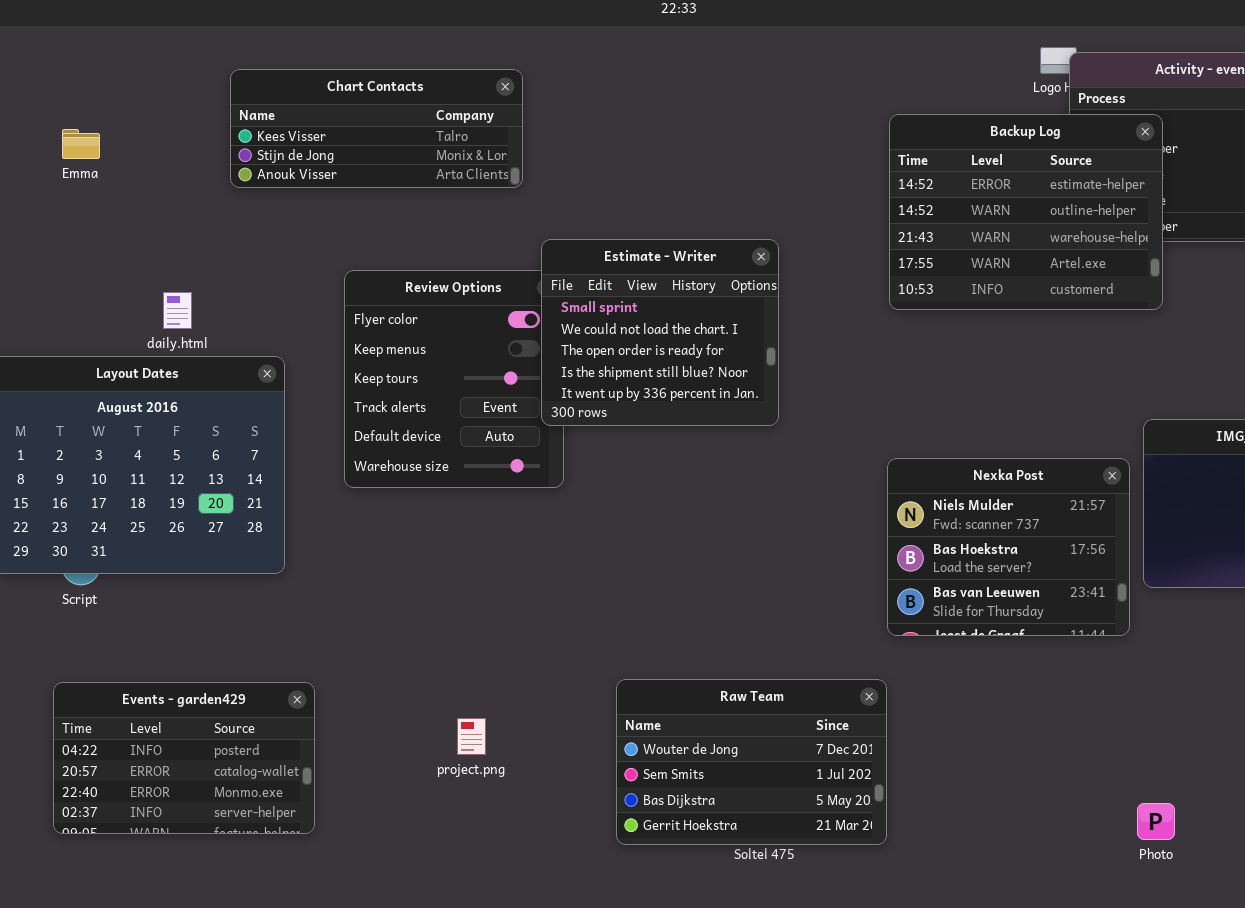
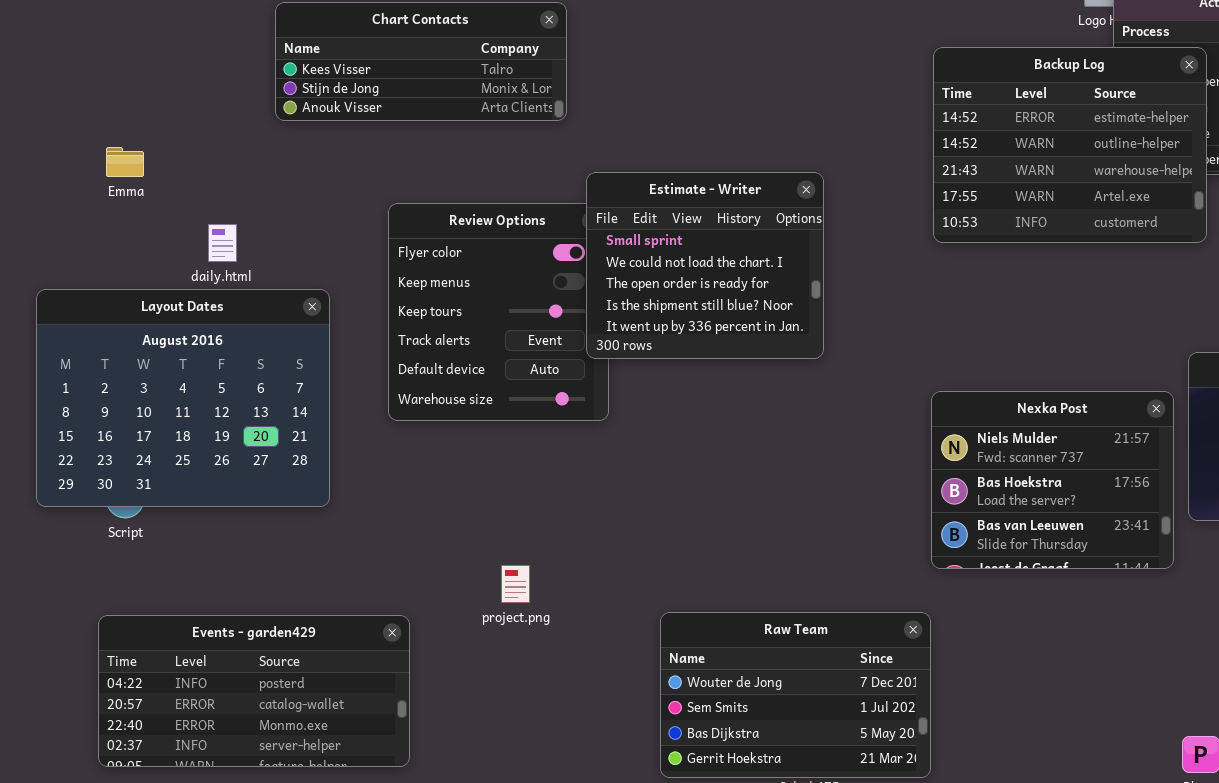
Emma: [62,129,100,159] -> [106,147,144,177], moved
Events - garden429: [53,682,315,834] -> [98,615,410,767], resized
project.png: [457,718,486,755] -> [501,565,530,603], moved

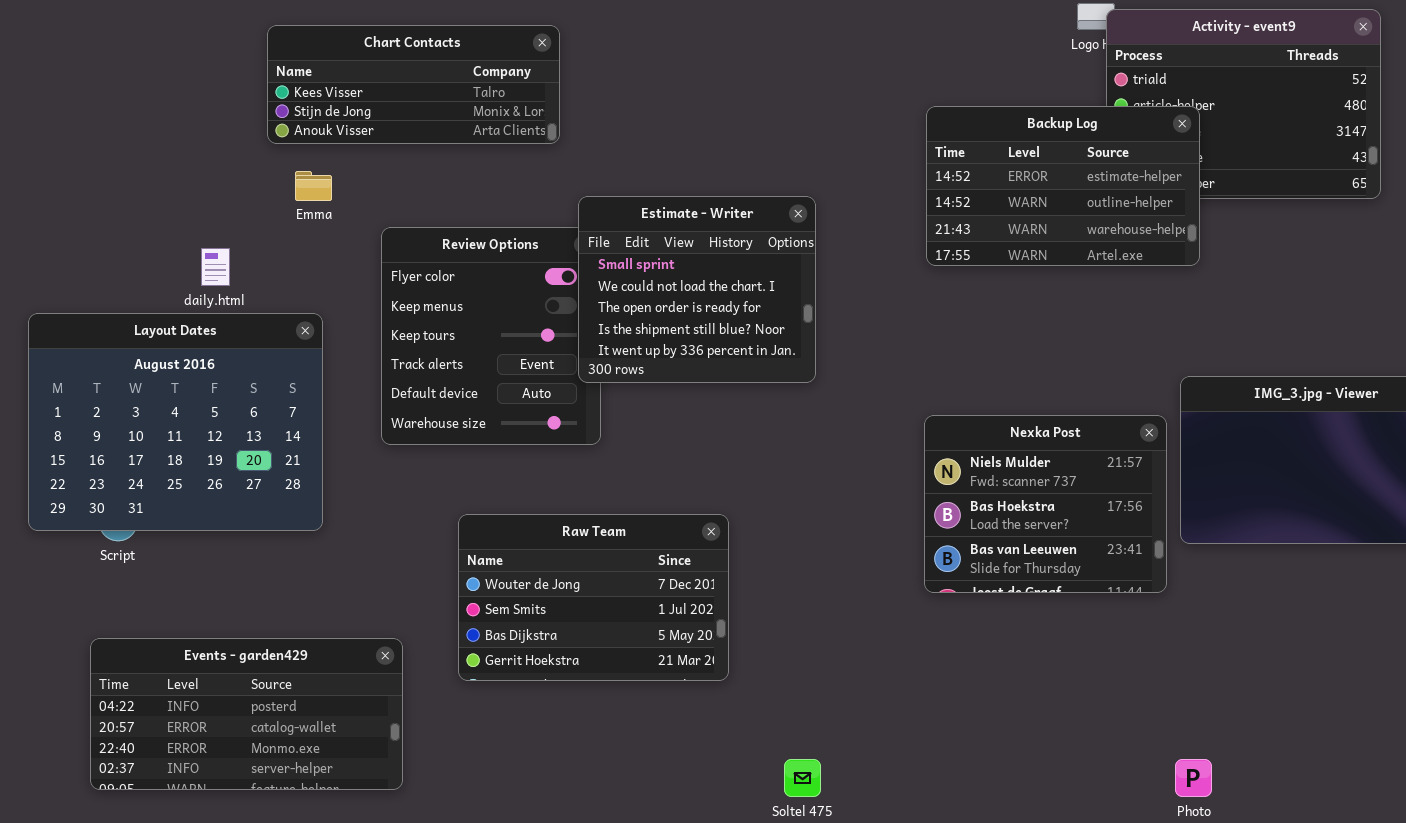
Backup Log: [933,47,1207,243] -> [926,106,1200,266], resized
Emma: [106,147,144,177] -> [295,171,332,201], moved
Raw Team: [660,612,931,778] -> [458,514,729,681], moved

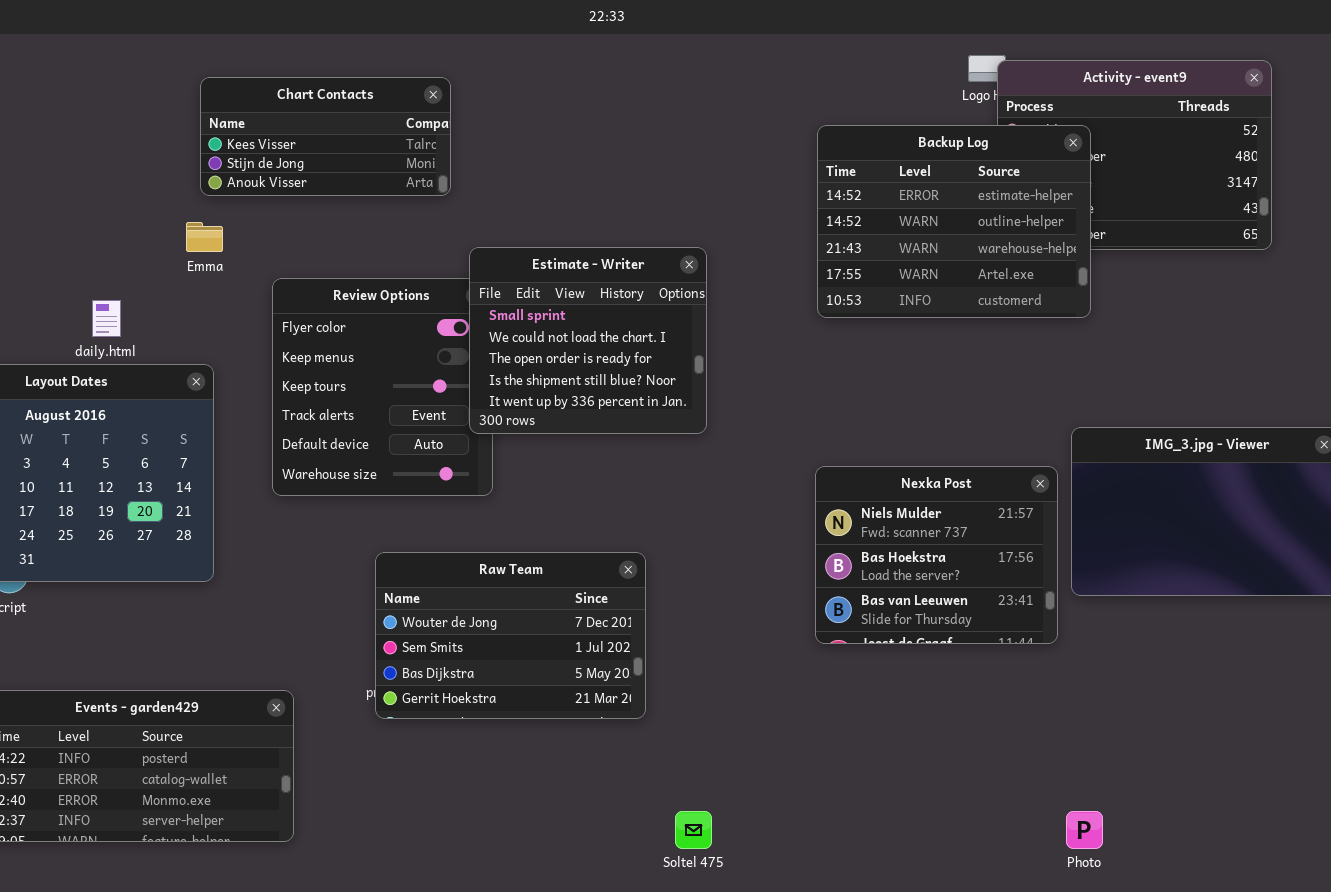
Chart Contacts: [267,25,560,144] -> [200,77,451,196], resized
Backup Log: [926,106,1200,266] -> [817,125,1091,318], resized
Raw Team: [458,514,729,681] -> [375,552,646,719], moved

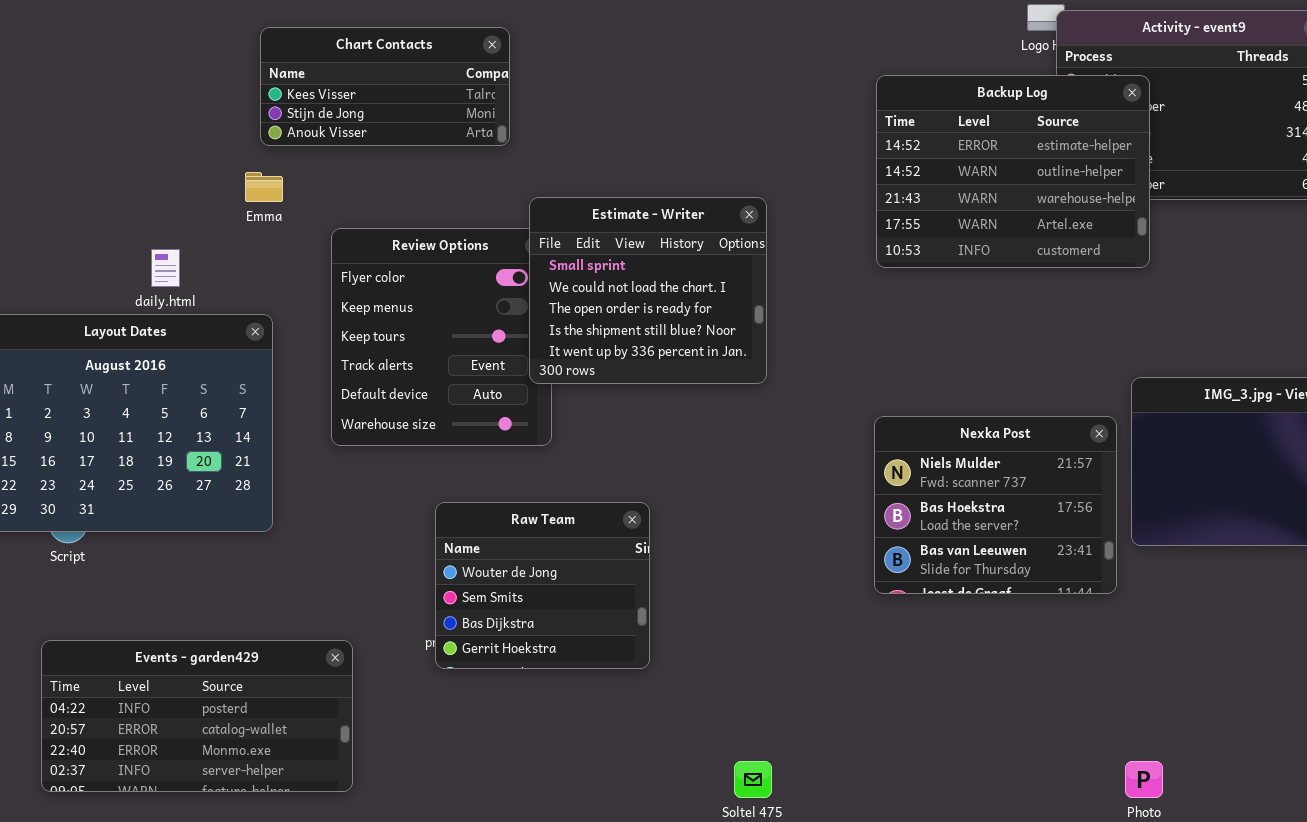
Raw Team: [375,552,646,719] -> [435,502,650,669], resized

